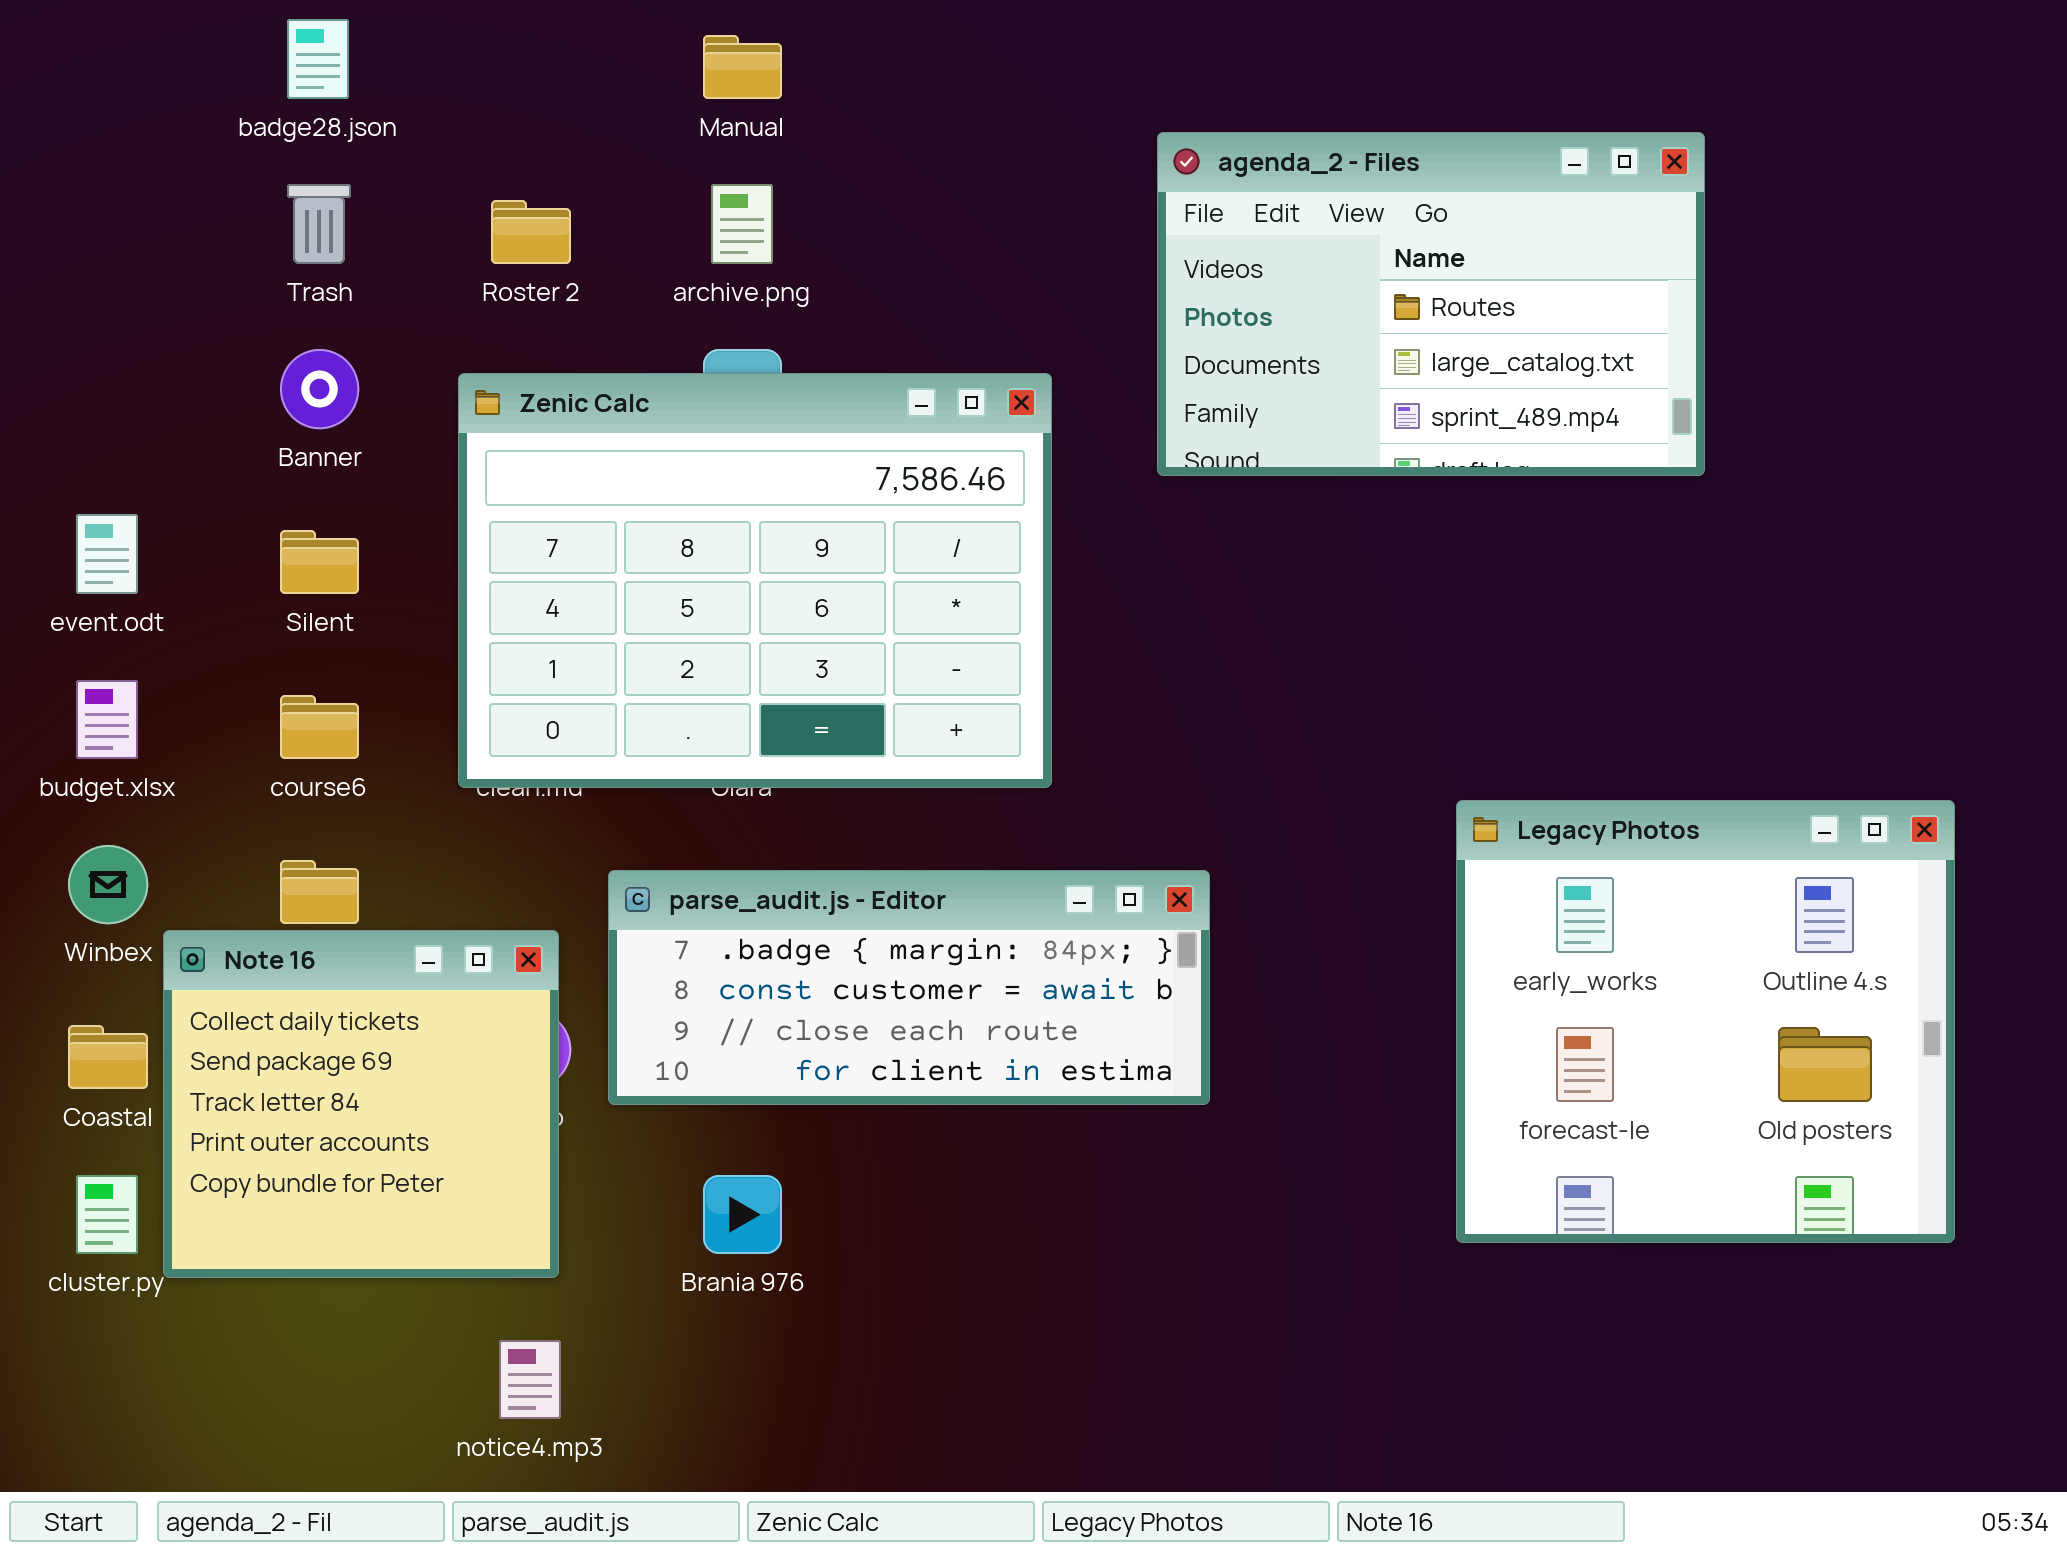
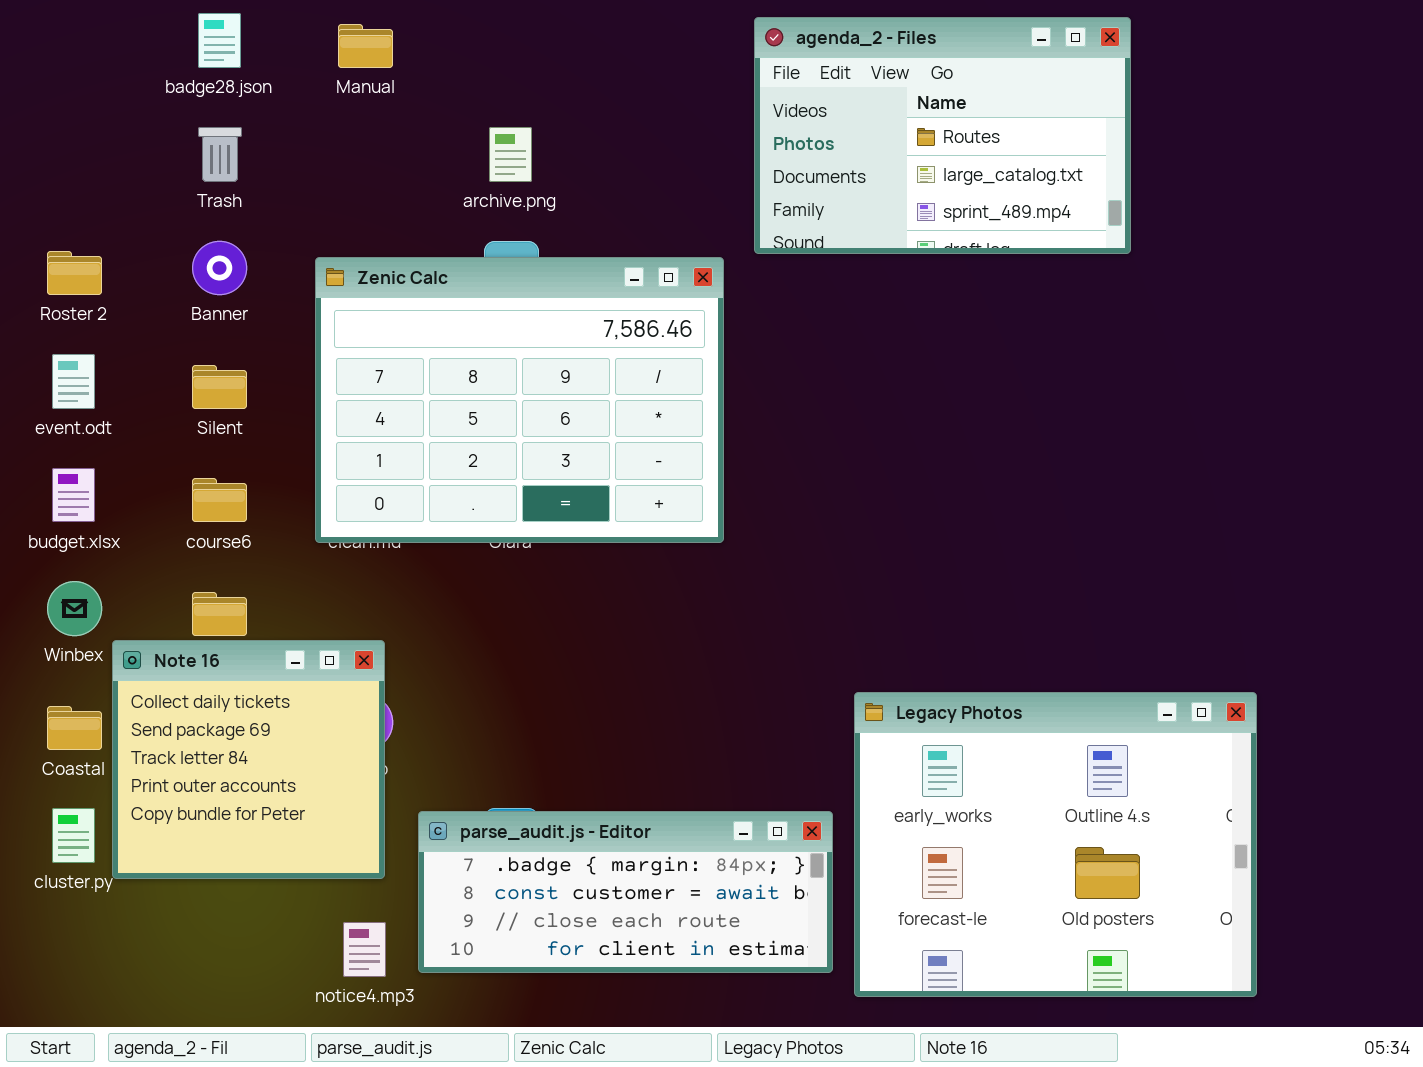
Manual: [703,35,782,99] -> [338,24,393,68], moved
agenda_2 - Files: [1157,132,1705,476] -> [754,17,1131,254], moved
Roster 2: [491,200,571,264] -> [47,251,102,295], moved
Legacy Photos: [1456,800,1955,1243] -> [854,692,1257,997], moved, resized
parse_audit.js - Editor: [608,870,1210,1105] -> [418,811,833,973], moved

